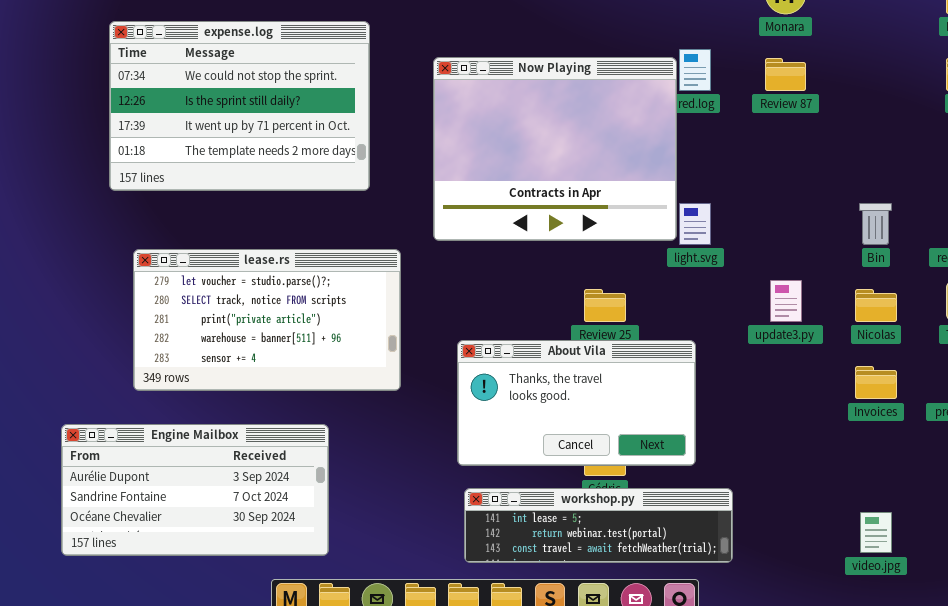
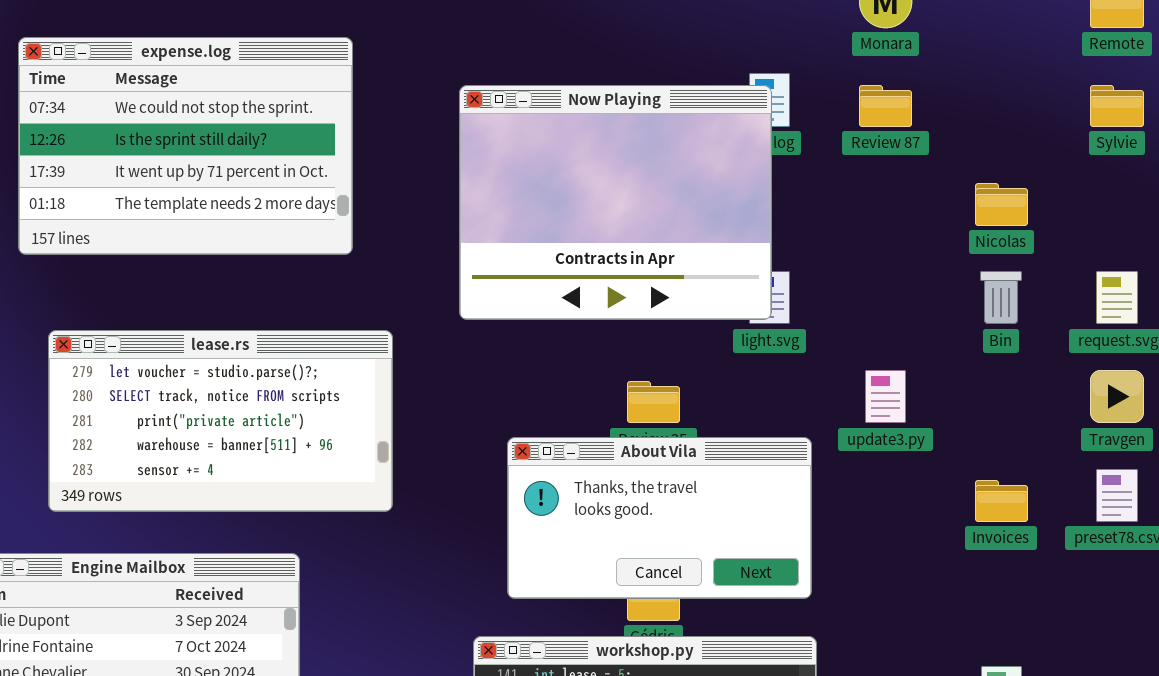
Now Playing: [433,57,677,241] -> [459,85,772,320], moved
Nicolas: [855,289,897,322] -> [975,183,1028,226], moved
About Vila: [457,340,696,466] -> [507,437,812,599], moved

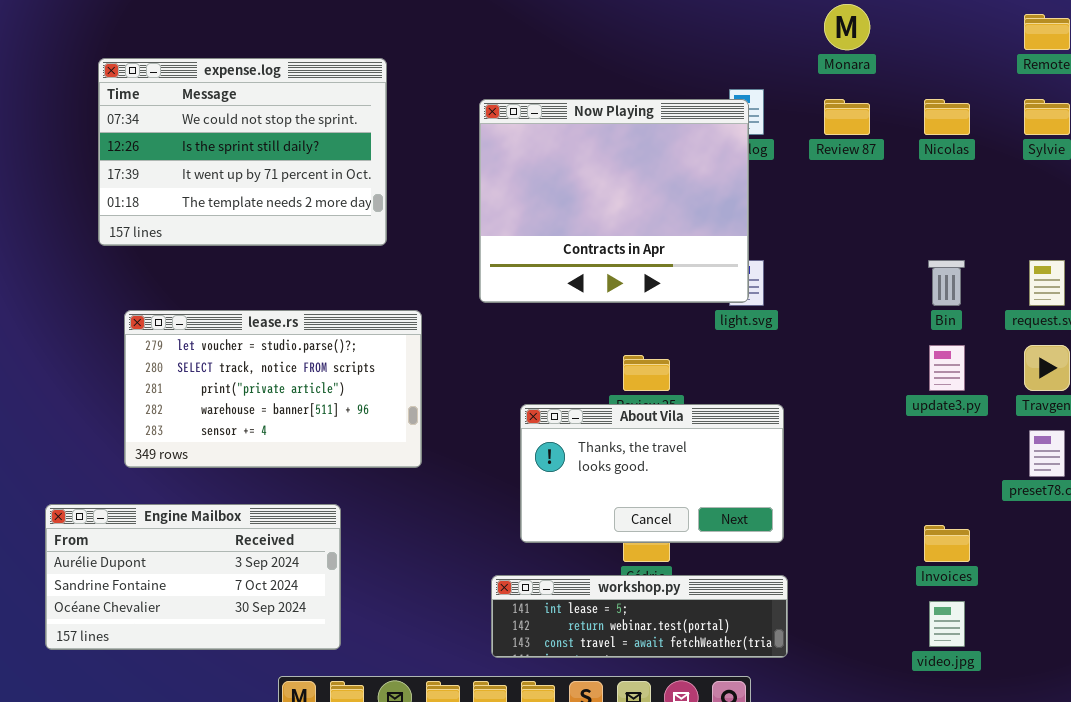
Nicolas: [975,183,1028,226] -> [924,99,970,135], moved
update3.py: [865,370,906,423] -> [929,345,965,391], moved
Invoices: [975,480,1028,522] -> [924,525,970,562], moved

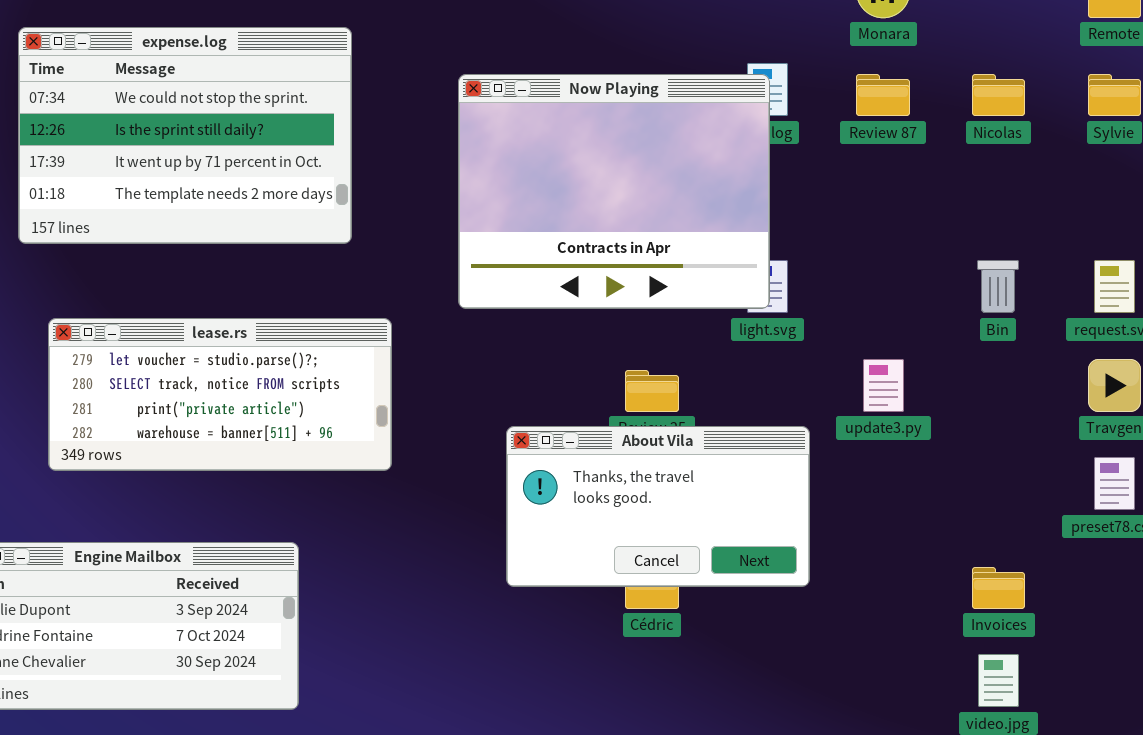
lease.rs: [124,310,422,468] -> [48,318,392,471], resized
update3.py: [929,345,965,391] -> [863,359,904,412], moved
workshop.py: [491,575,788,658] -> none, closed

